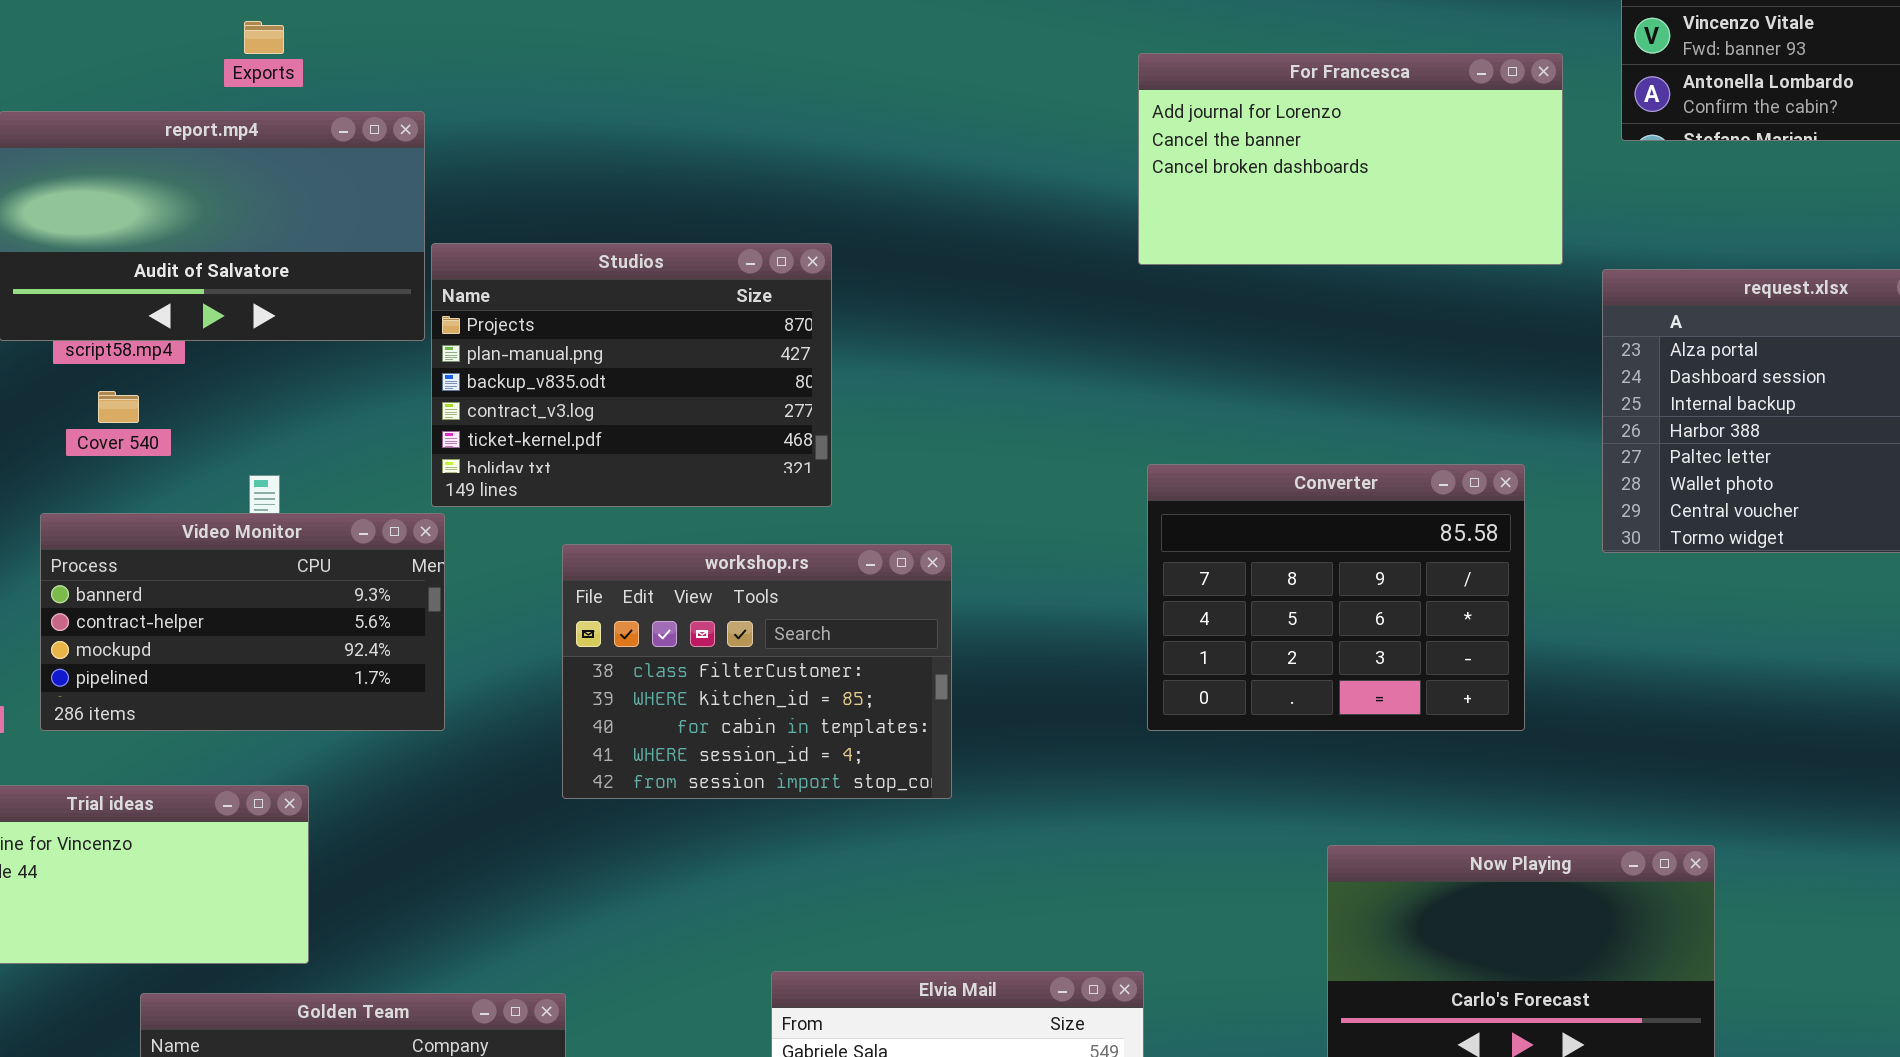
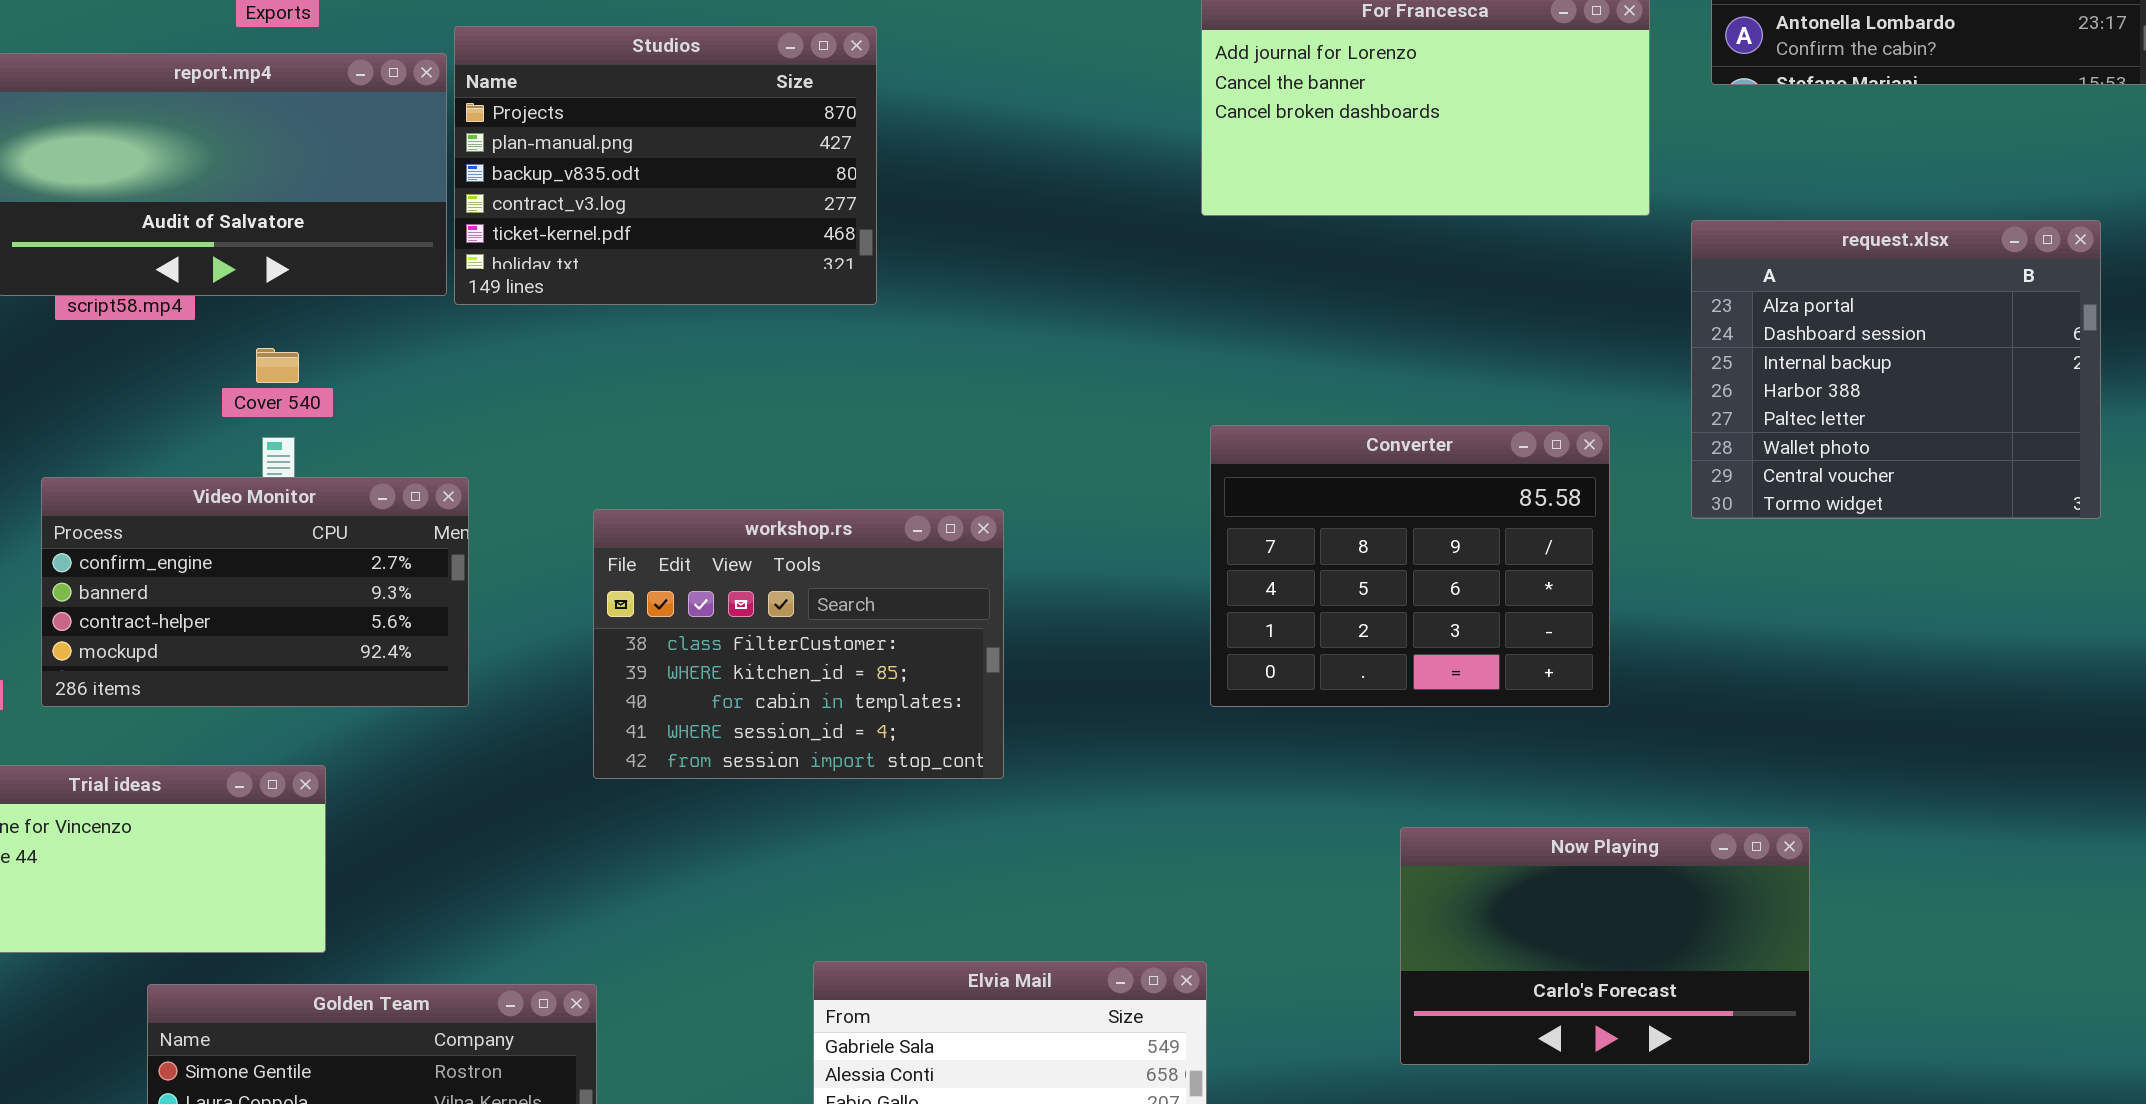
Studios: [431,243,832,507] -> [454,26,877,305], moved
Cover 540: [98,391,139,423] -> [256,348,299,383], moved
Video Monitor: [40,513,445,731] -> [41,477,469,707], scrolled up 1 row

